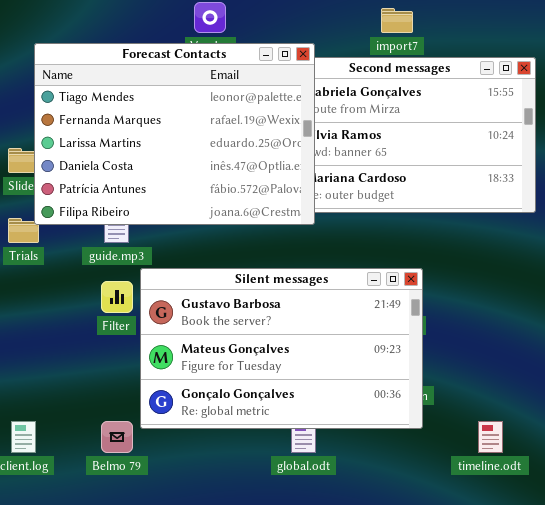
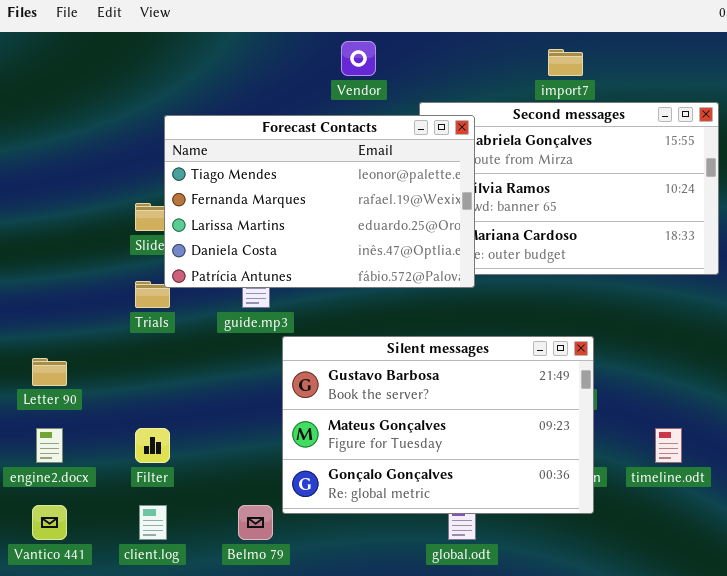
Forecast Contacts: [34,43,315,225] -> [164,115,475,288], resized
Filter: [101,281,133,313] -> [135,428,170,463], moved
timeline.odt: [478,421,503,453] -> [655,428,682,463], moved

